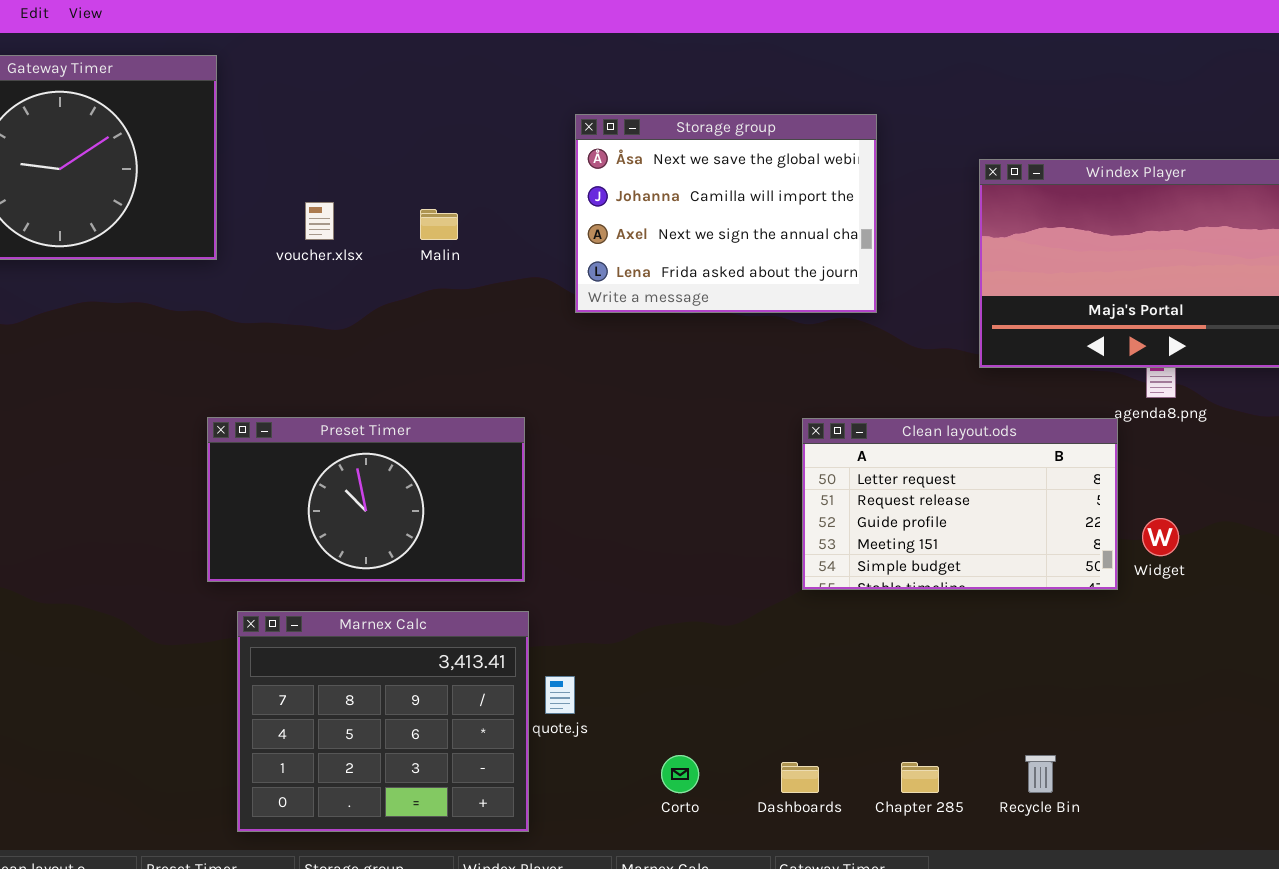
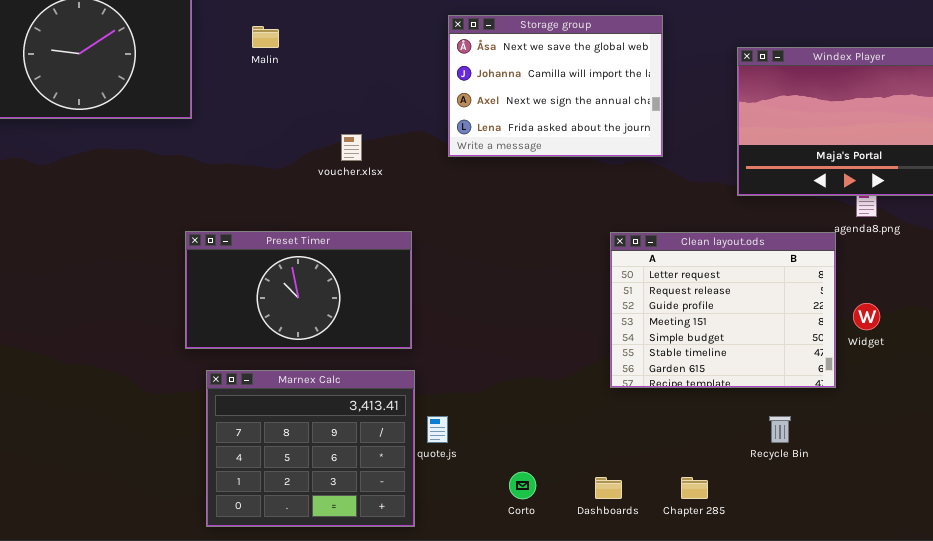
voucher.xlsx: [305,202,334,240] -> [341,134,362,161], moved
Malin: [420,209,458,240] -> [252,26,279,48], moved
Clean layout.ods: [802,418,1118,590] -> [610,232,836,388], resized
Recycle Bin: [1025,755,1056,793] -> [769,416,791,443], moved

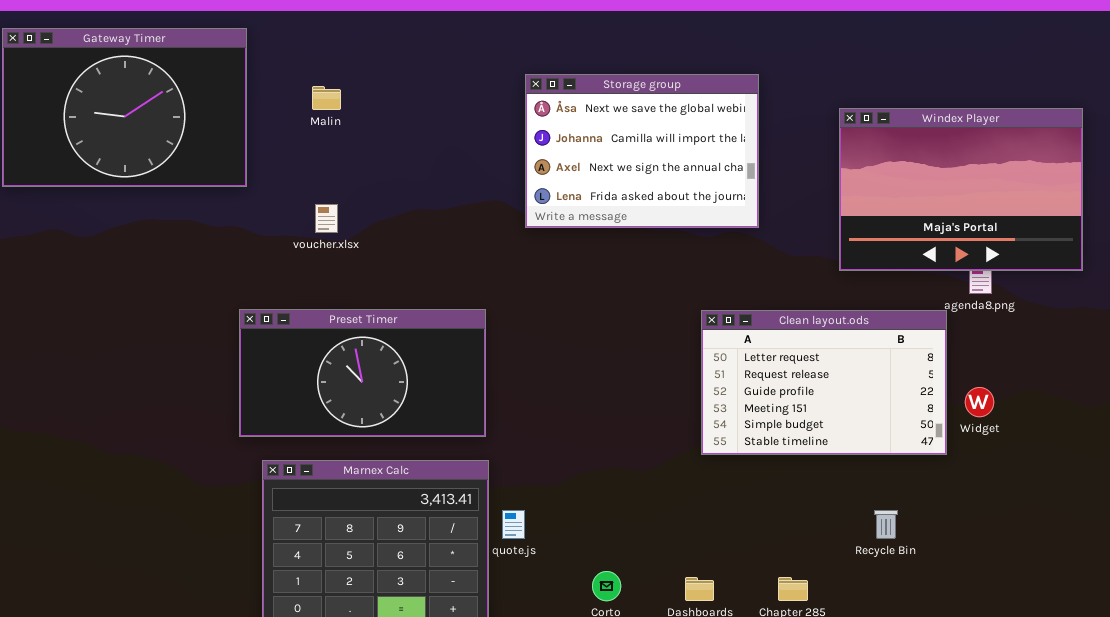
voucher.xlsx: [341,134,362,161] -> [315,204,338,233], moved
Clean layout.ods: [610,232,836,388] -> [701,310,947,455], resized

